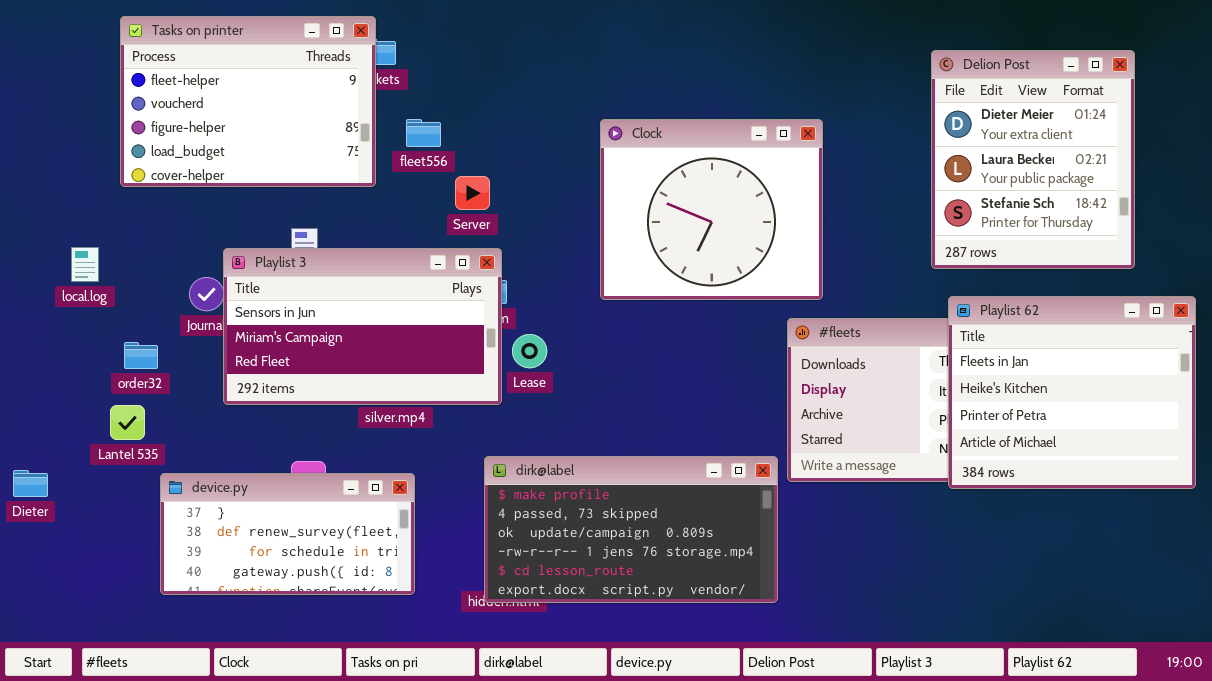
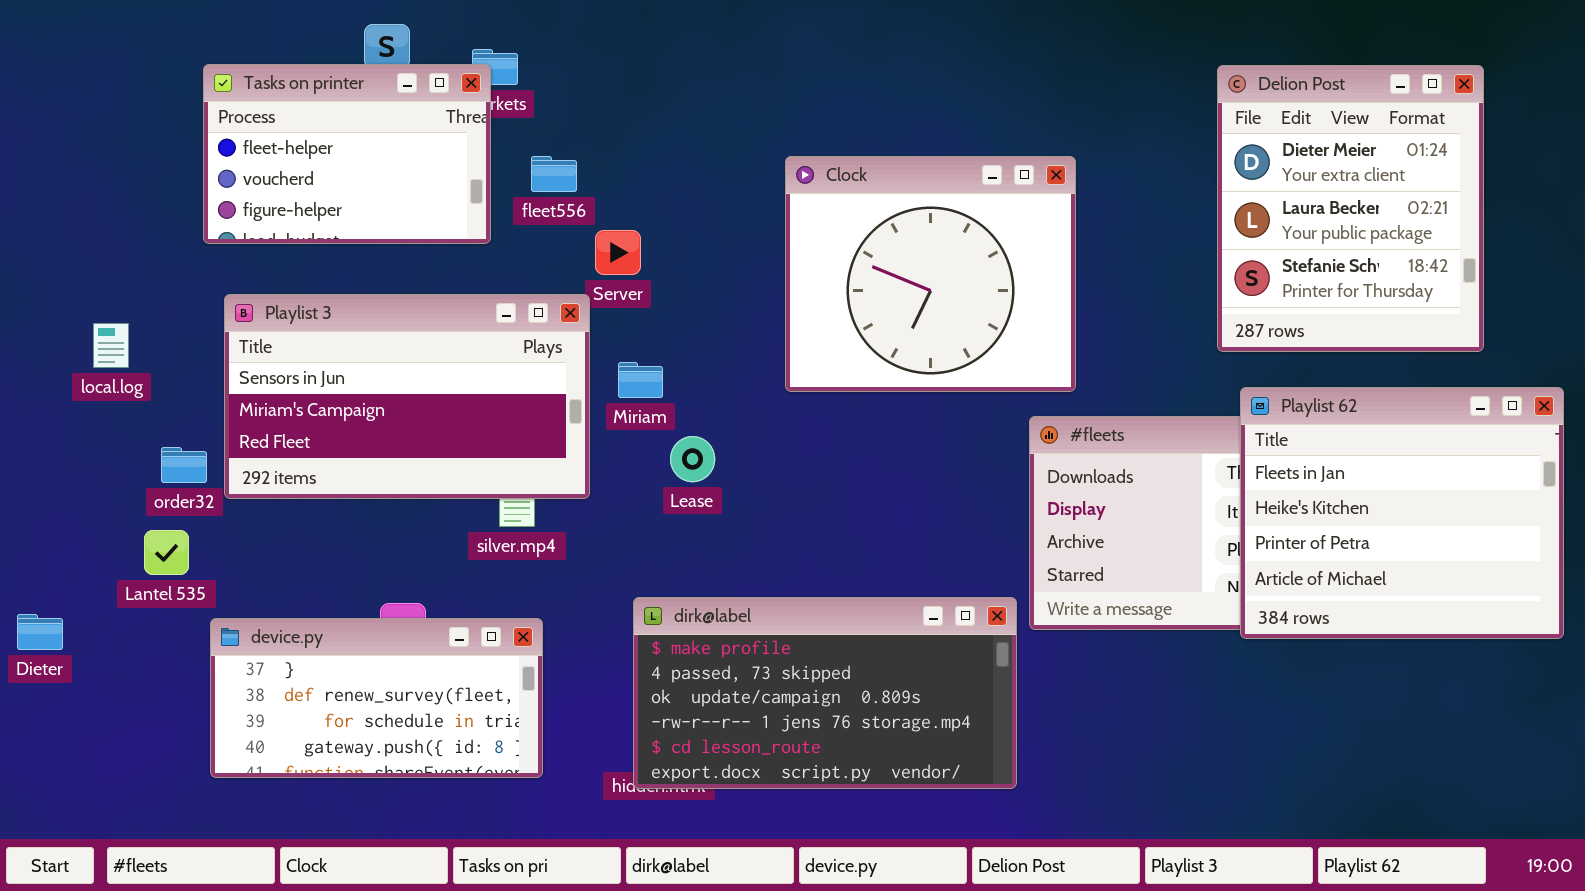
Tasks on printer: [120,16,376,187] -> [203,64,491,244], resized
Playlist 3: [223,248,502,405] -> [224,294,590,499], moved

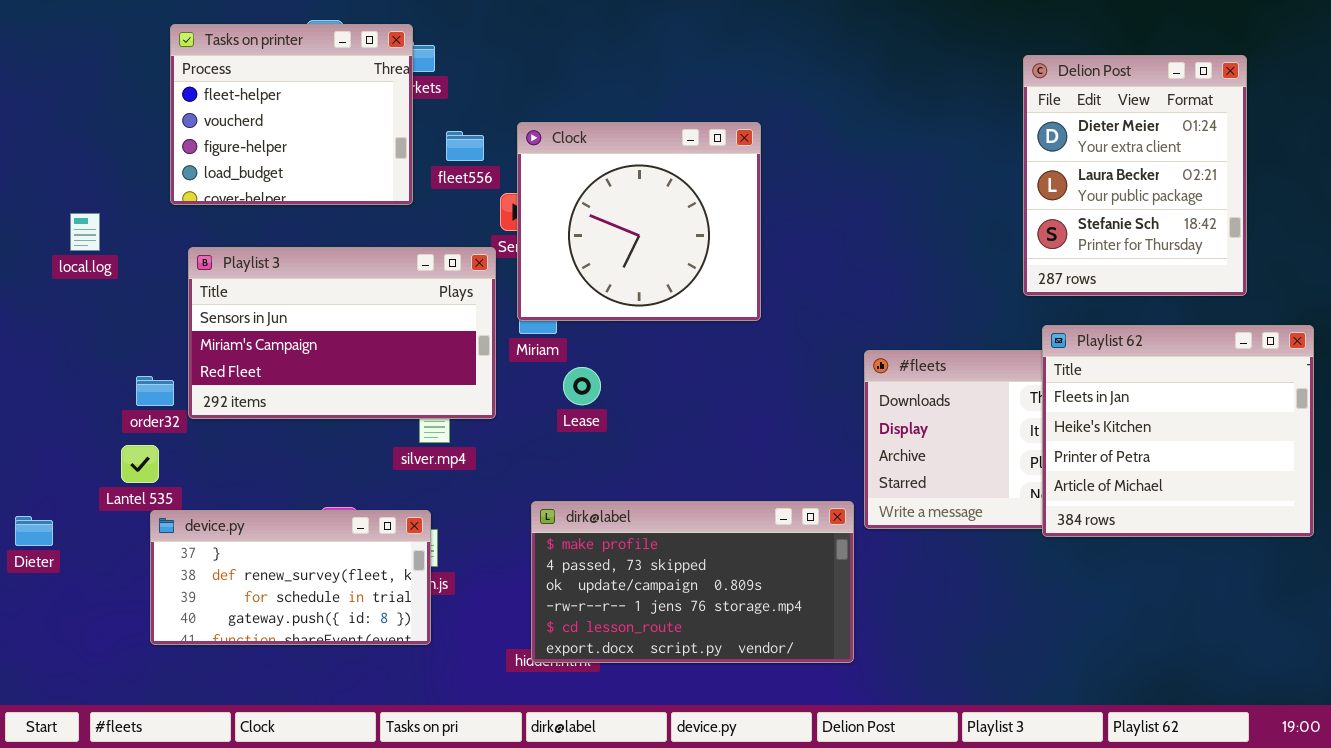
Tasks on printer: [203,64,491,244] -> [170,24,413,205], resized
Clock: [785,156,1076,392] -> [517,122,761,321], moved
local.log: [93,323,129,368] -> [70,213,100,251], moved
device.py: [210,618,543,778] -> [150,510,431,645], moved

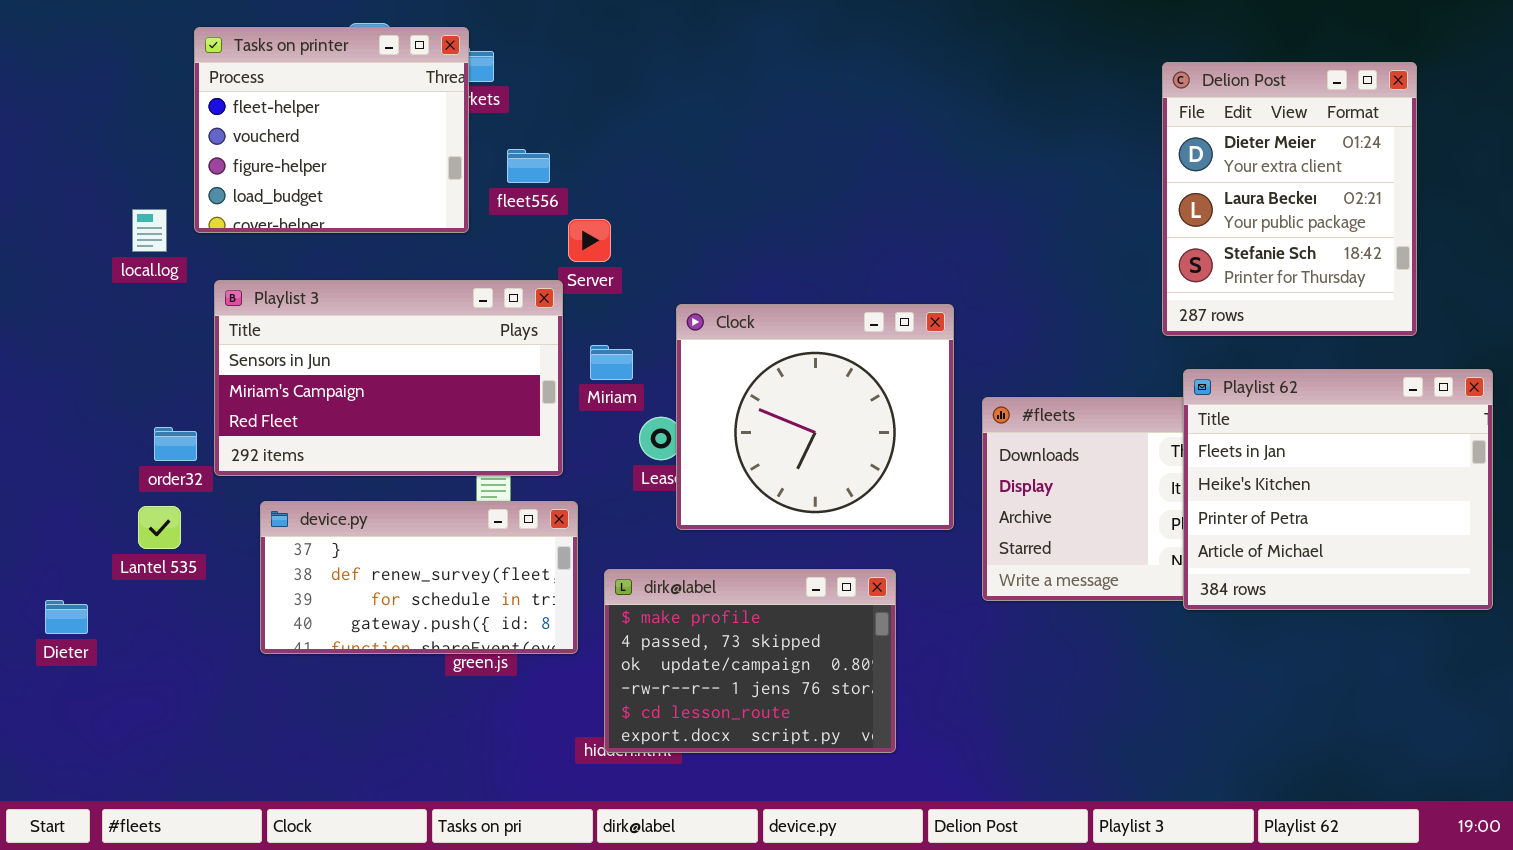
Clock: [517,122,761,321] -> [676,304,954,530], moved
local.log: [70,213,100,251] -> [132,209,167,252], moved
dirk@label: [531,501,854,663] -> [604,569,896,753], resized
device.py: [150,510,431,645] -> [260,501,578,654], moved
Dieter: [15,516,53,546] -> [45,600,88,634], moved

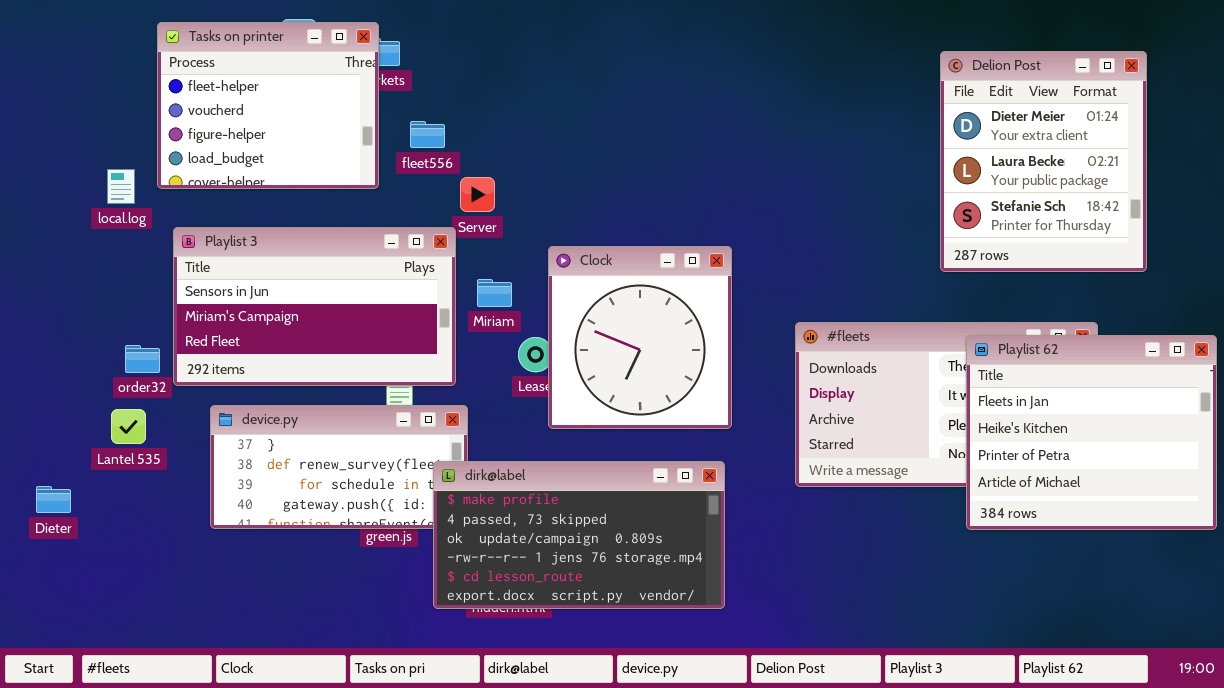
Clock: [676,304,954,530] -> [548,246,732,429], resized
Playlist 62: [1183,369,1493,610] -> [966,335,1217,530], moved
dirk@label: [604,569,896,753] -> [433,461,725,609], resized

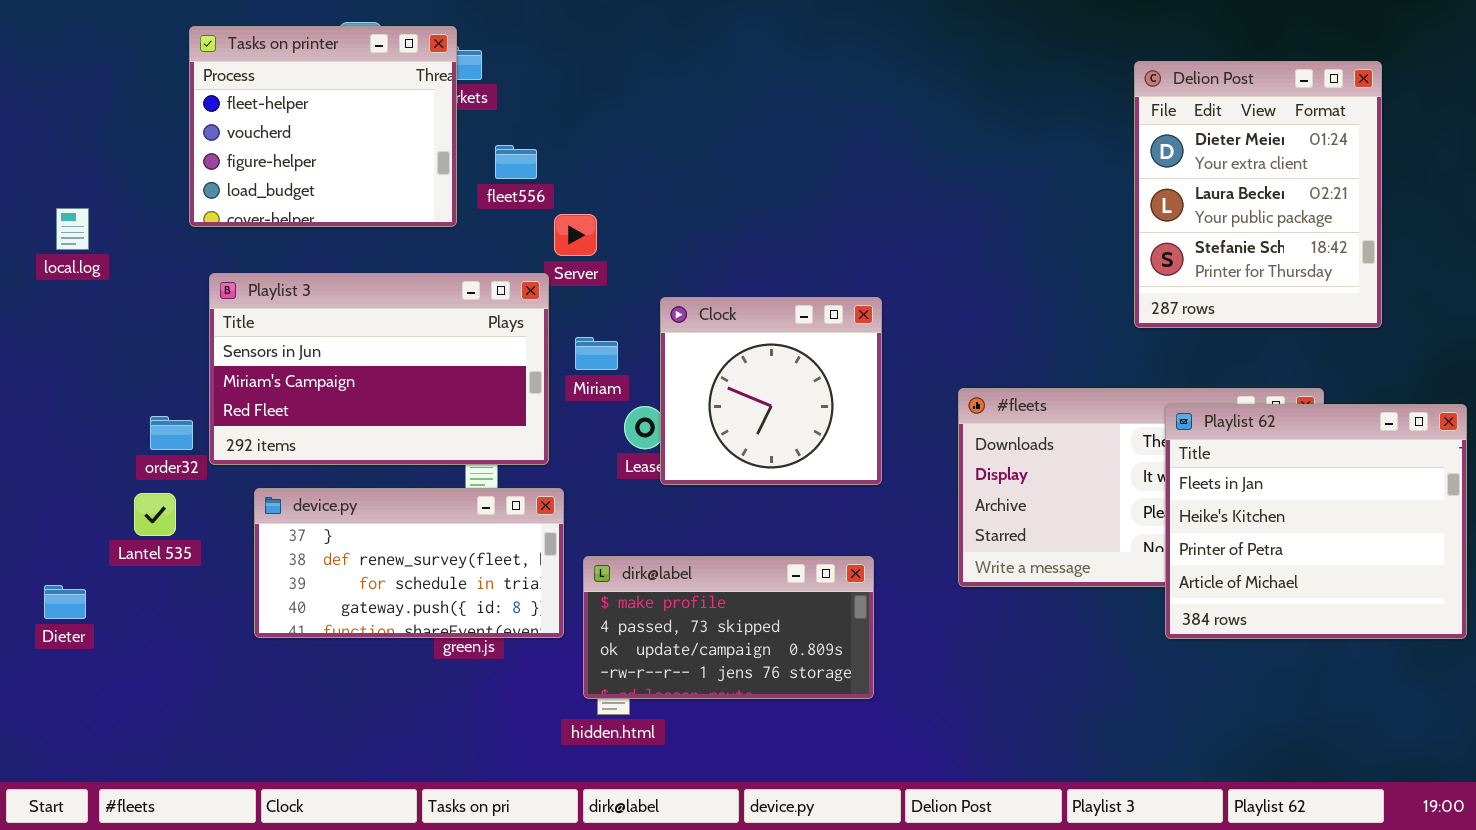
local.log: [107,169,135,204] -> [56,208,89,250], moved
Clock: [548,246,732,429] -> [660,297,882,485], resized
dirk@label: [433,461,725,609] -> [583,556,874,699], resized

